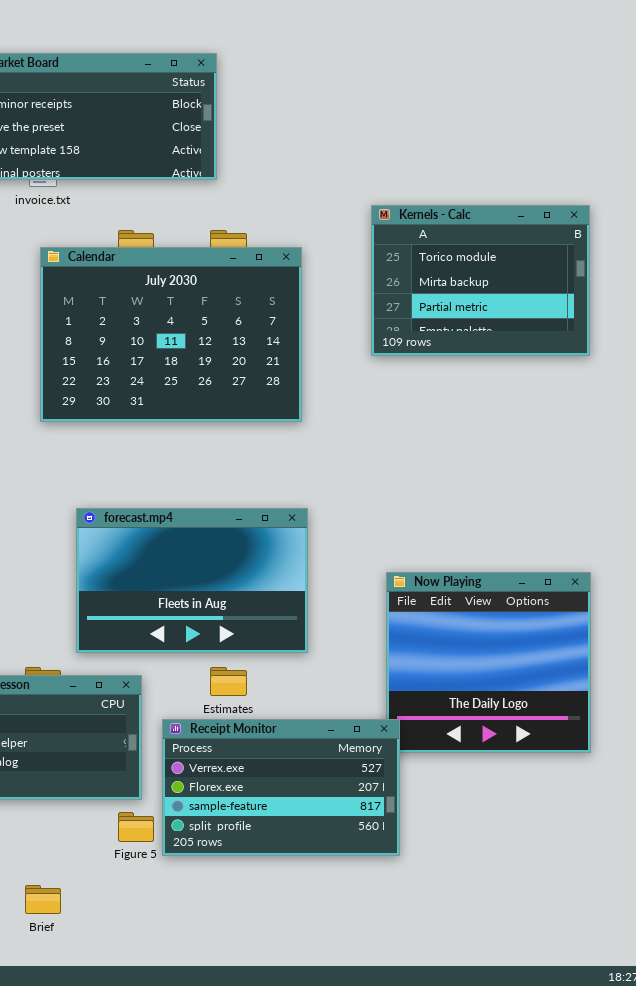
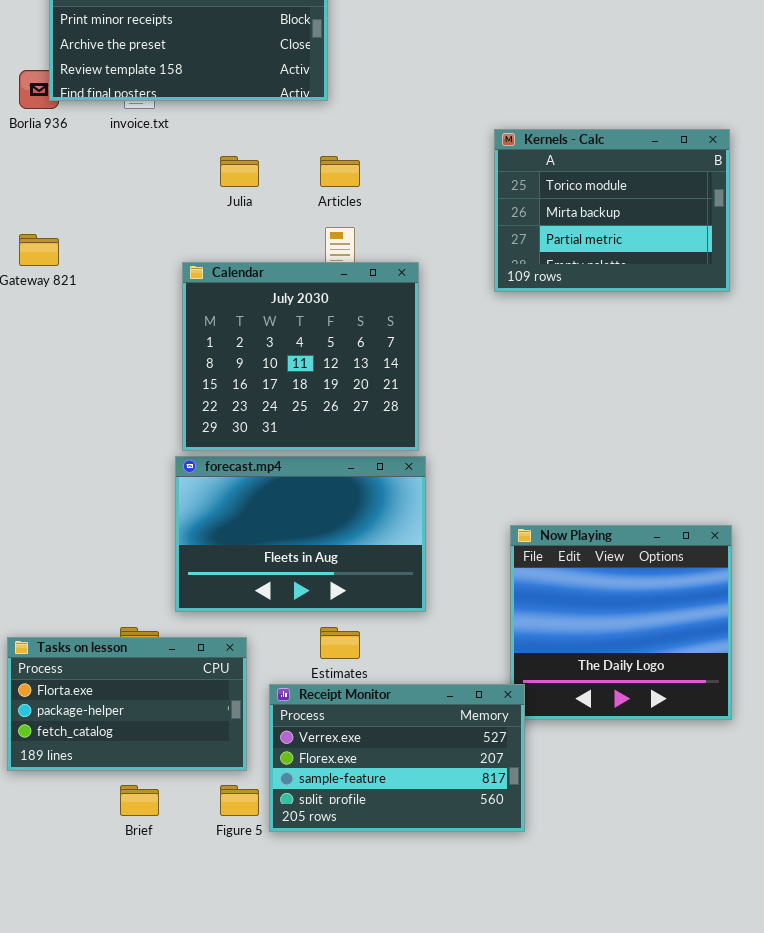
Calendar: [40,247,302,422] -> [182,262,419,451], moved, resized
Brief: [25,885,61,914] -> [120,785,159,816], moved

